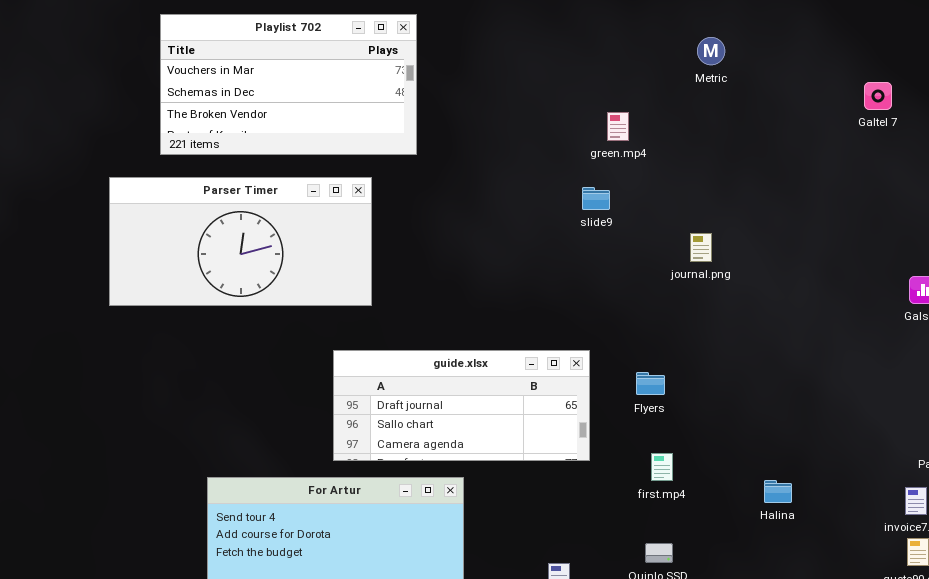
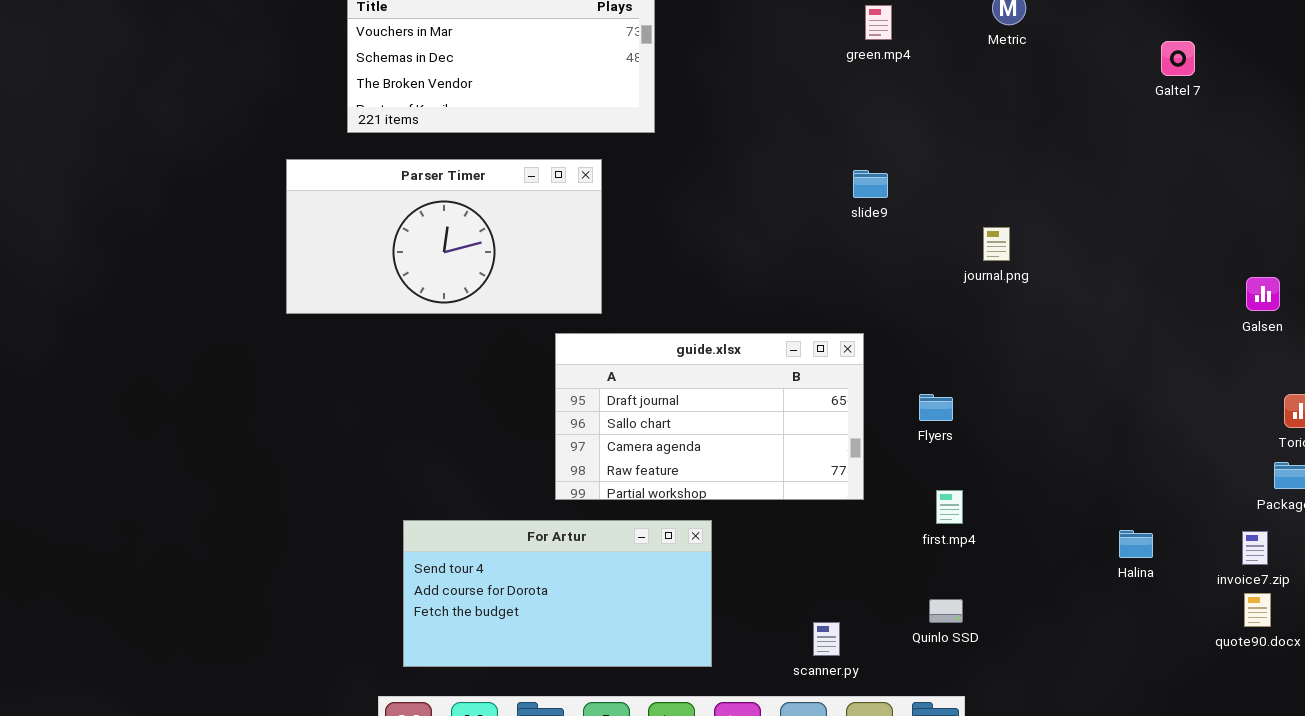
Galtel 7: [864,82,892,110] -> [1161,41,1195,76], moved
green.mp4: [607,112,629,141] -> [865,5,892,40], moved
guide.xlsx: [333,350,590,461] -> [555,333,864,500], resized
Halina: [764,480,792,503] -> [1119,530,1153,558], moved

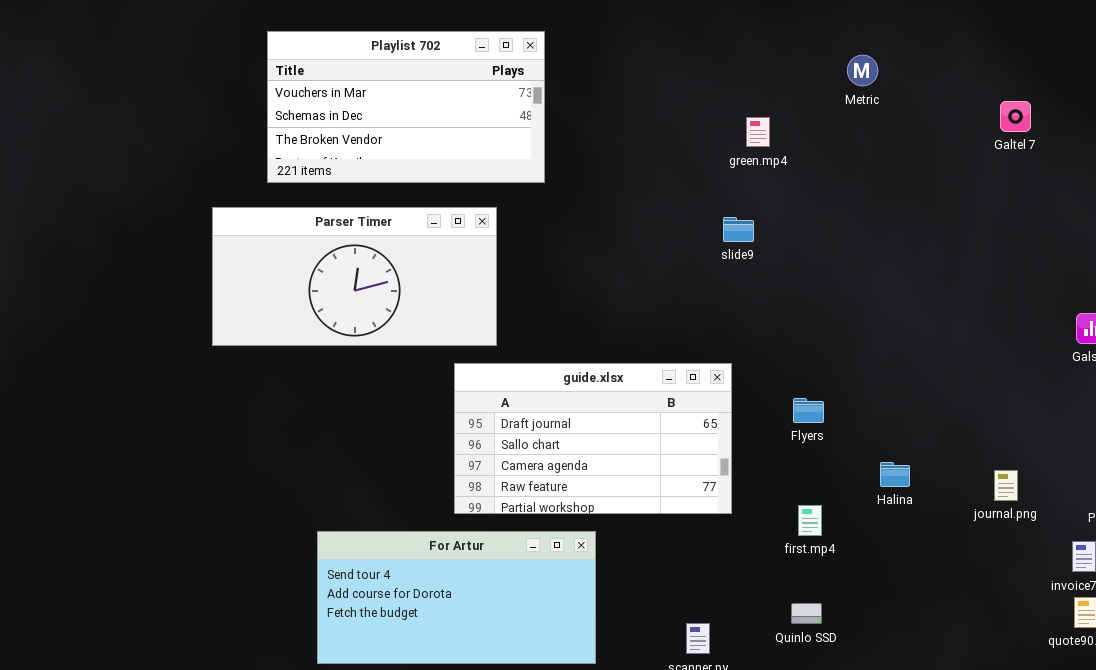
green.mp4: [865,5,892,40] -> [746,117,770,147], moved
journal.png: [983,227,1010,261] -> [994,470,1018,501], moved
Flyers: [919,394,953,421] -> [793,398,824,423], moved
Halina: [1119,530,1153,558] -> [880,462,910,487], moved

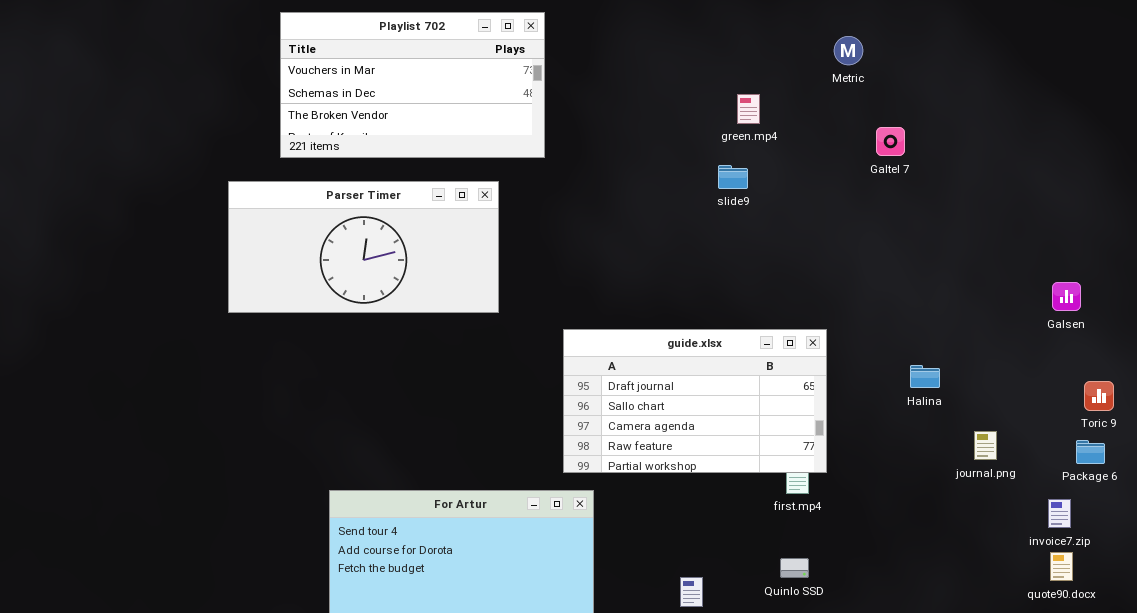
Galtel 7: [1000,101,1031,132] -> [876,127,905,156], moved
slide9: [723,217,754,242] -> [718,165,748,189], moved
guide.xlsx: [454,363,732,514] -> [563,329,827,473], moved
Halina: [880,462,910,487] -> [910,365,940,388], moved

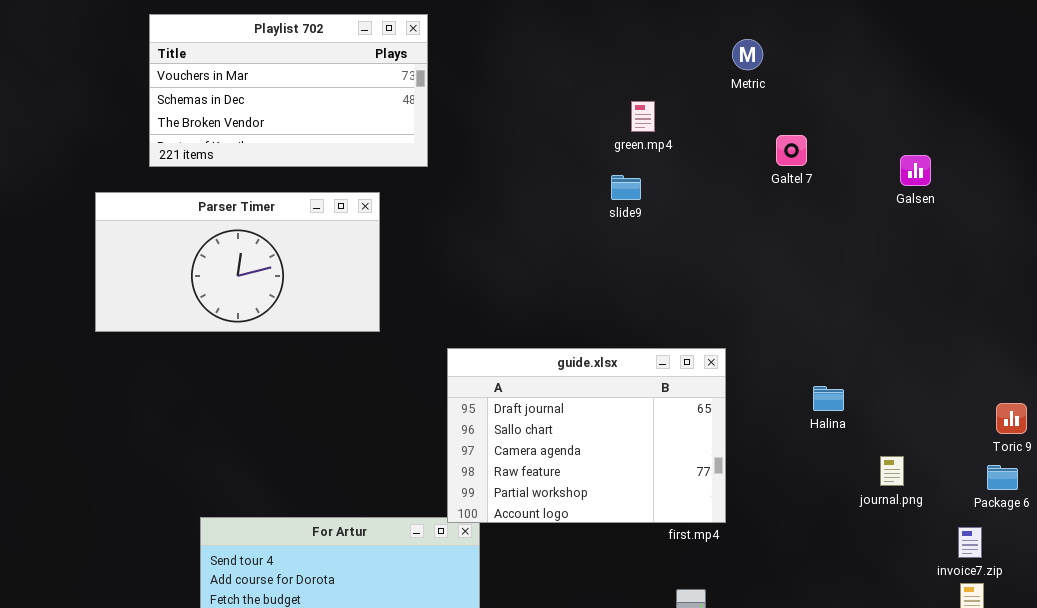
Galsen: [1052,282,1081,311] -> [900,155,931,186], moved
guide.xlsx: [563,329,827,473] -> [447,348,726,523], resized

